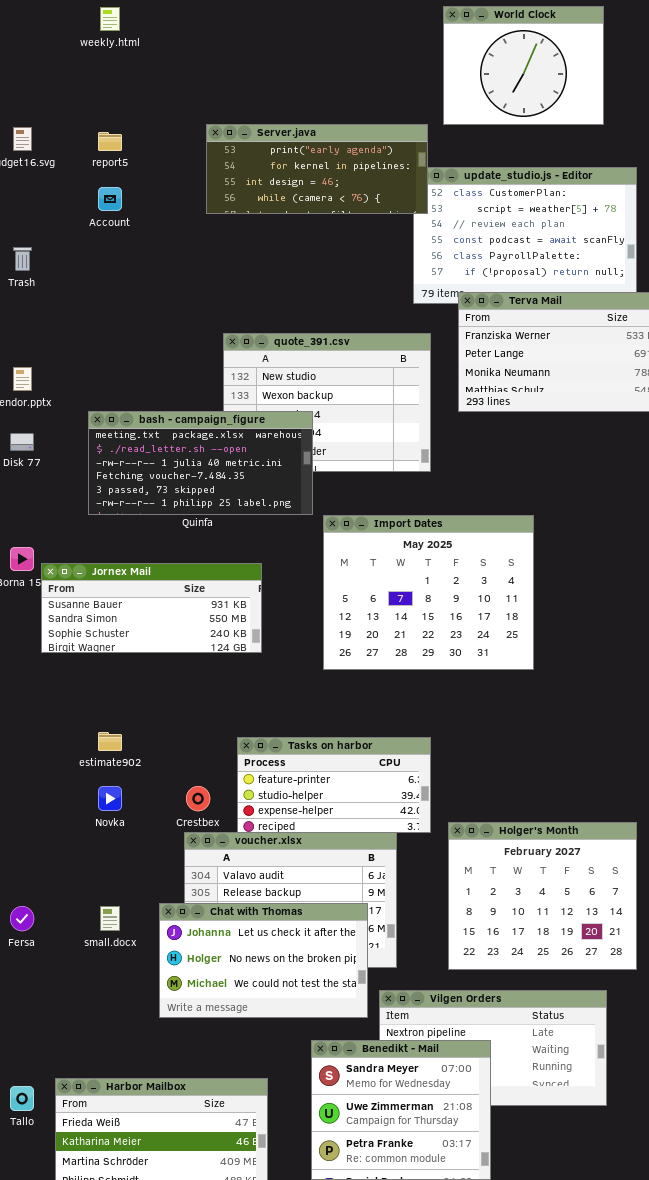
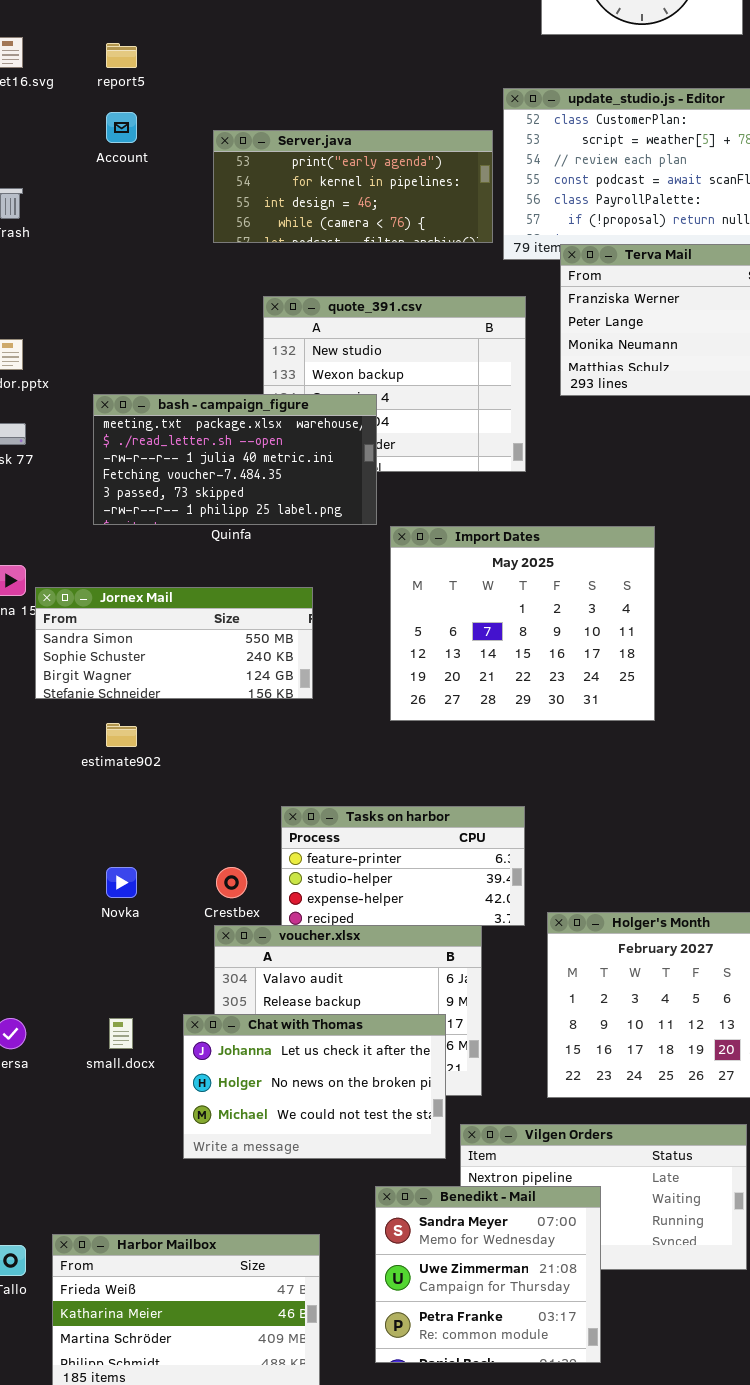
Server.java: [206,124,428,214] -> [213,130,493,243], moved
Jornex Mail: [41,563,262,653] -> [35,587,313,699], scrolled down 1 row
estimate902: [98,732,122,751] -> [106,723,137,747], moved

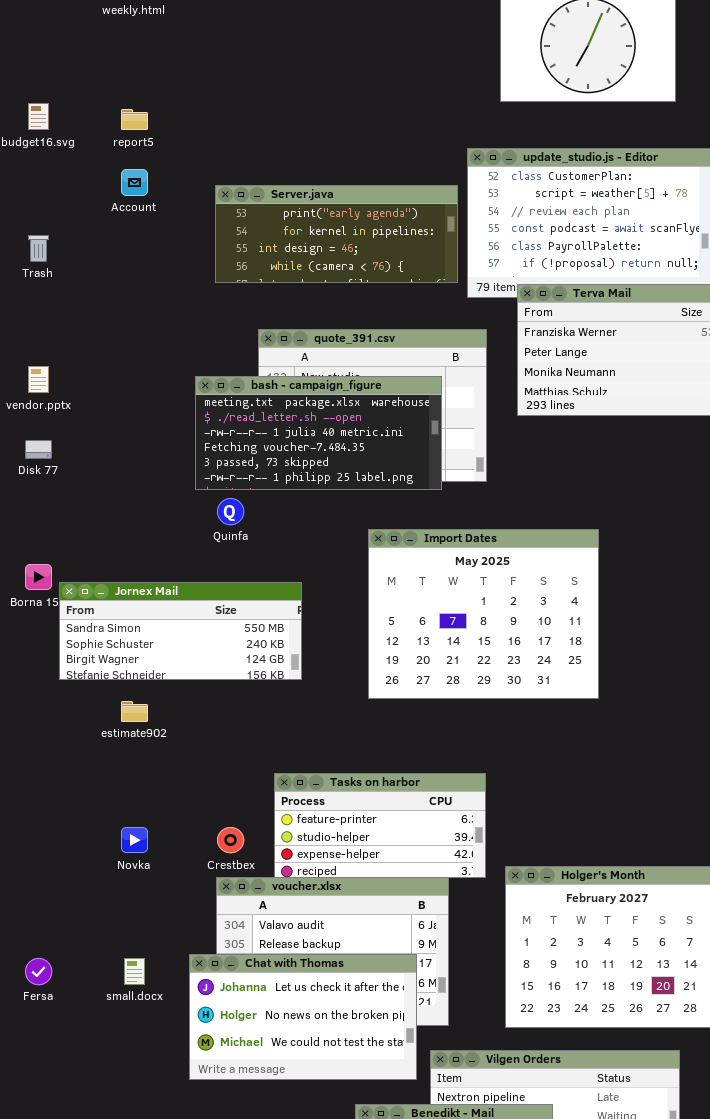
bash - campaign_figure: [93,394,377,525] -> [195,376,442,490], moved

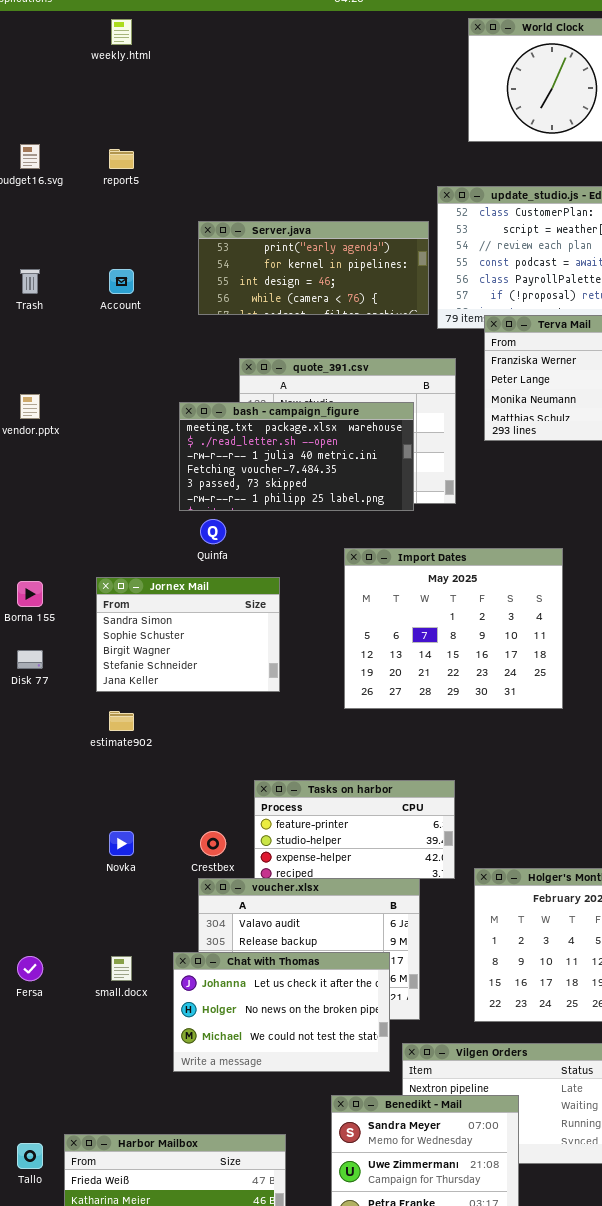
Account: [121,169,148,196] -> [109,269,134,294], moved
Disk 77: [25,440,52,459] -> [17,650,43,669], moved
Jornex Mail: [59,582,302,680] -> [96,577,280,692], resized

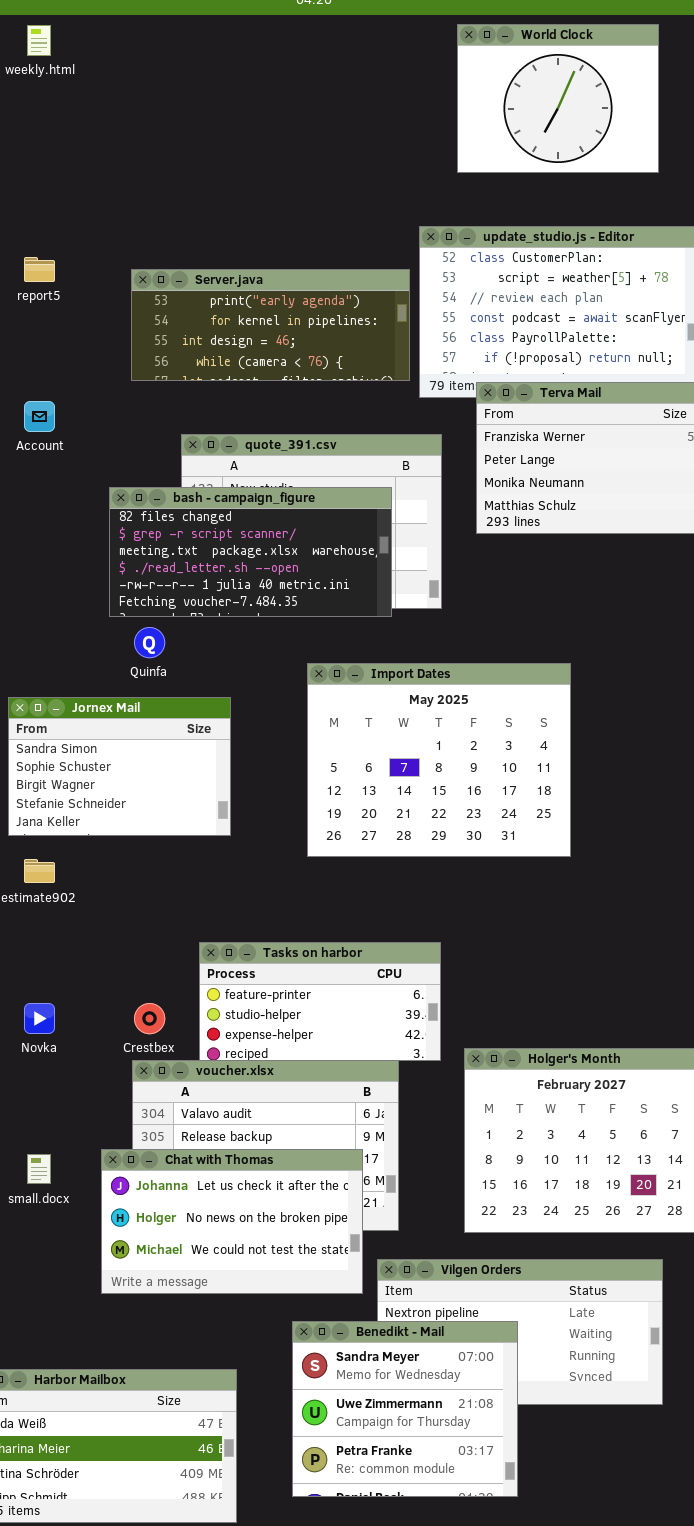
report5: [109,149,134,169] -> [24,257,55,282], moved
Account: [109,269,134,294] -> [24,401,55,432], moved
bash - campaign_figure: [179,402,414,511] -> [109,487,392,617], scrolled up 2 rows

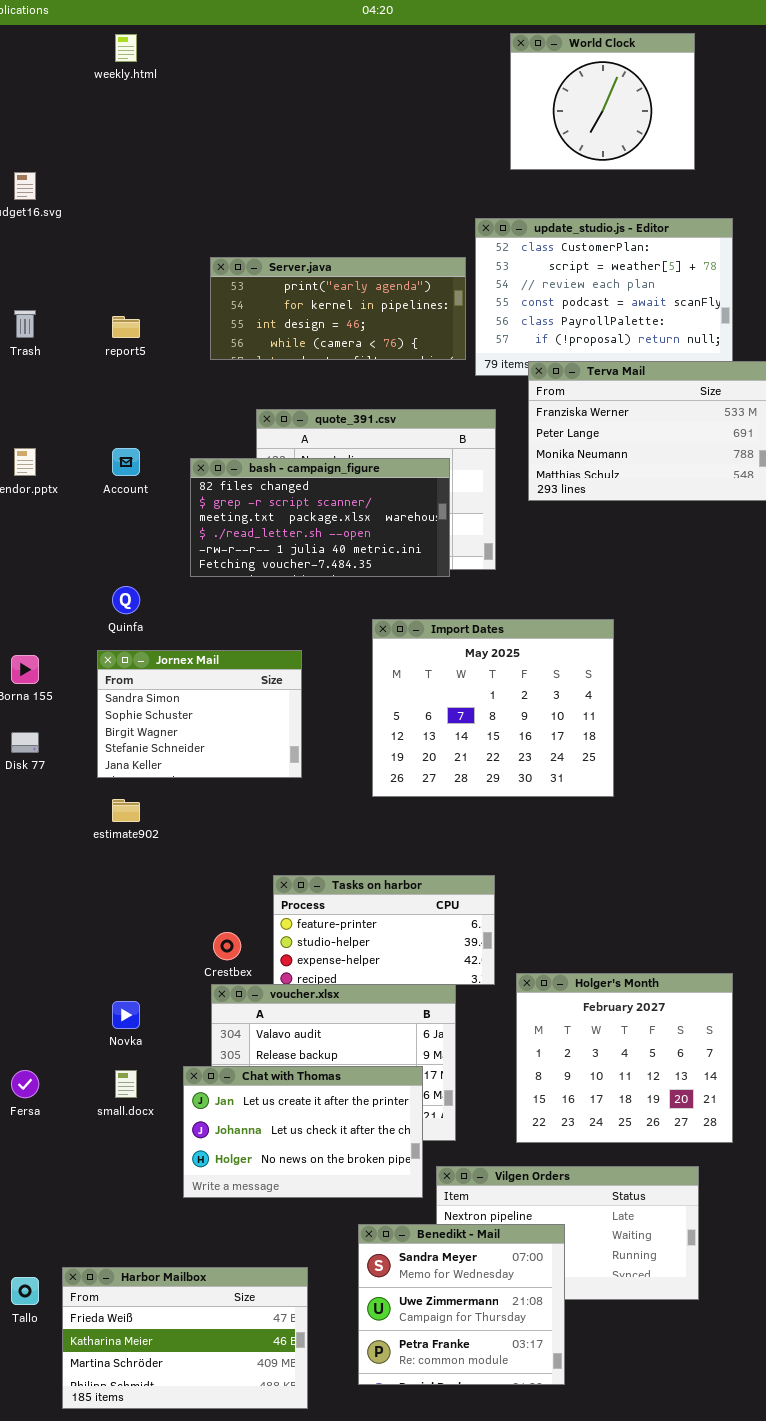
report5: [24,257,55,282] -> [112,316,140,338], moved
Account: [24,401,55,432] -> [112,448,140,476], moved
Quinfa: [134,627,165,658] -> [112,586,140,614], moved
Novka: [24,1003,55,1034] -> [112,1001,140,1029], moved
Chat with Thomas: [101,1149,363,1294] -> [183,1066,423,1198], scrolled up 1 row

